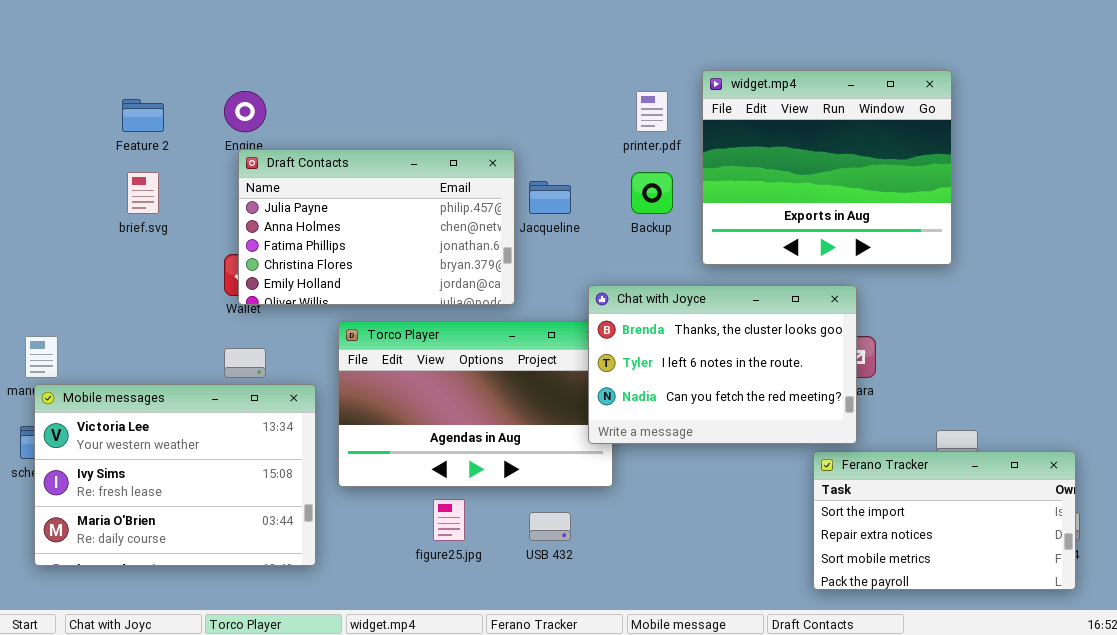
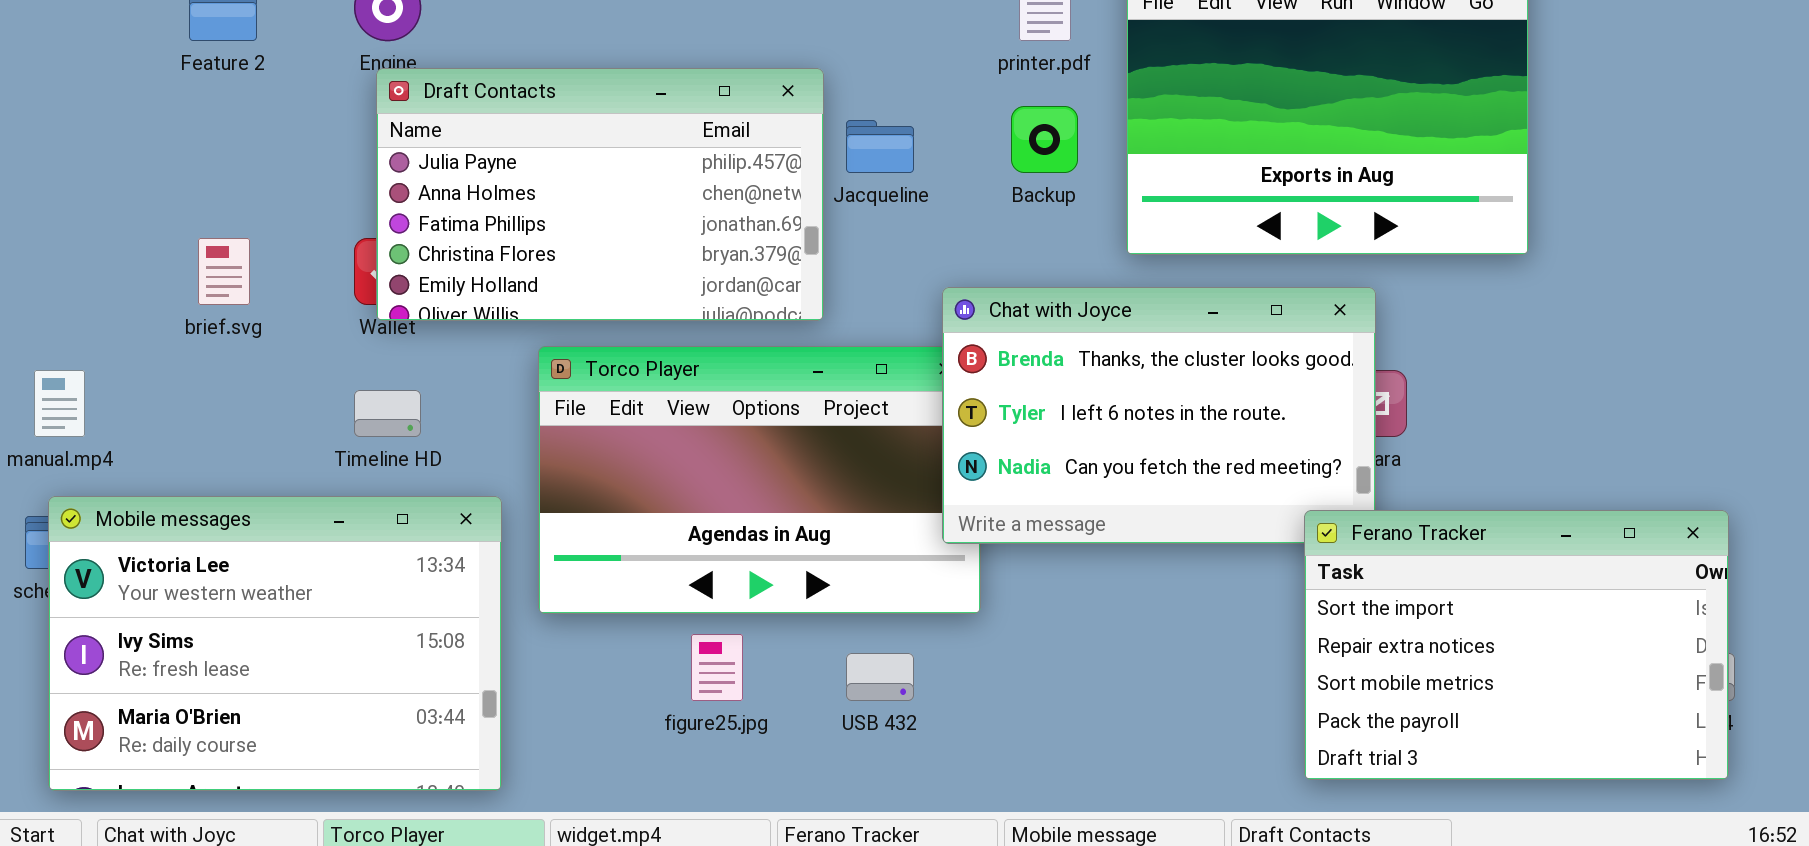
brief.svg: [127,172,159,214] -> [198,238,250,305], moved
Mobile messages: [34,384,316,566] -> [48,496,502,791], moved
Ferano Tracker: [813,451,1076,590] -> [1304,510,1729,780], resized

